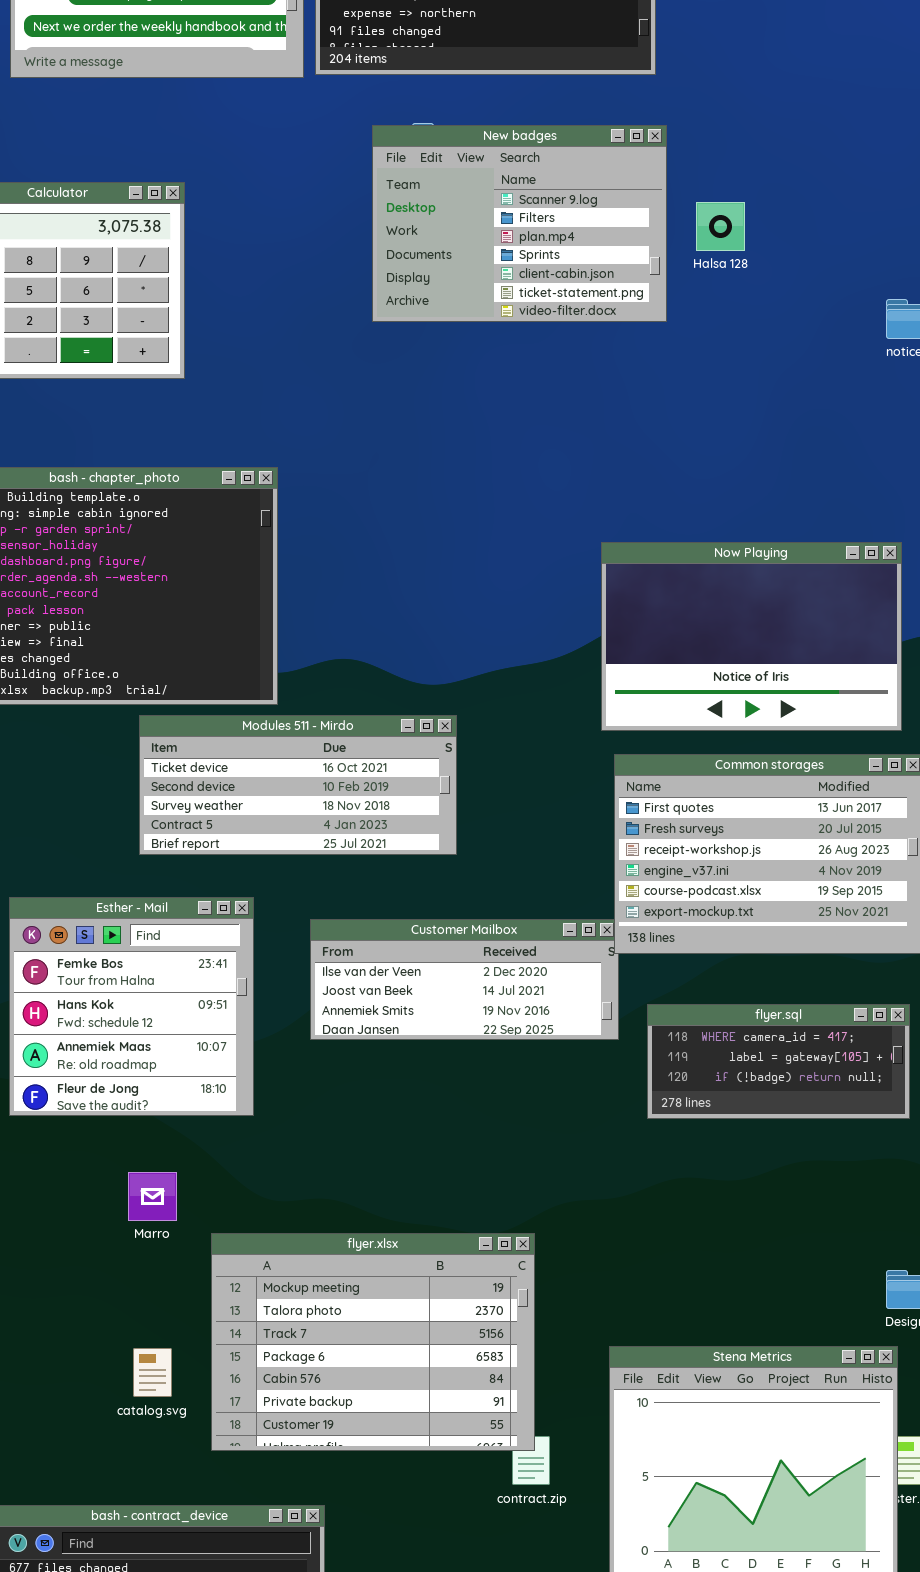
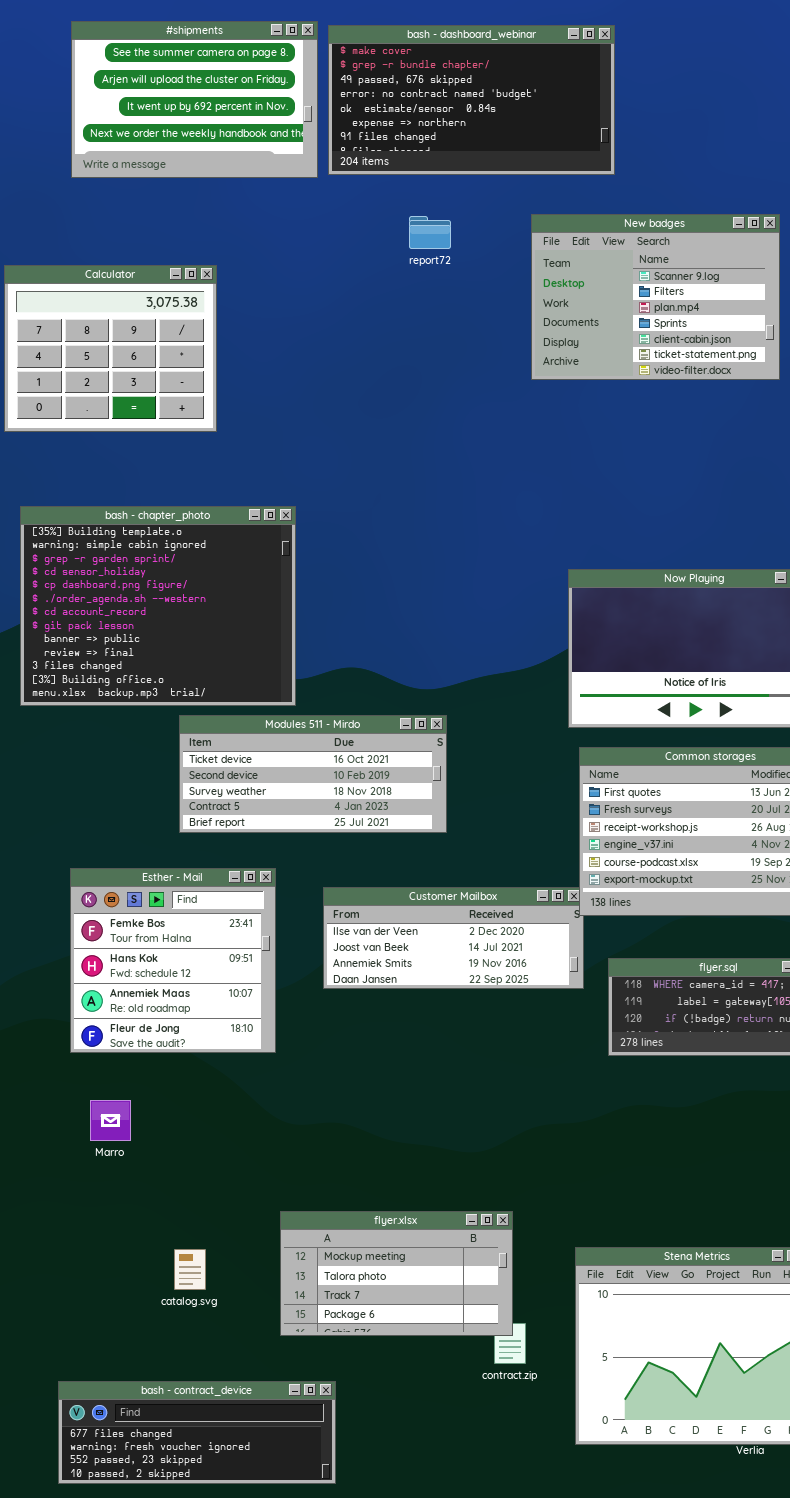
New badges: [372,125,667,322] -> [531,214,780,380], moved
Marro: [128,1172,177,1221] -> [90,1100,131,1141], moved
flyer.xlsx: [211,1233,535,1451] -> [280,1211,513,1336], resized

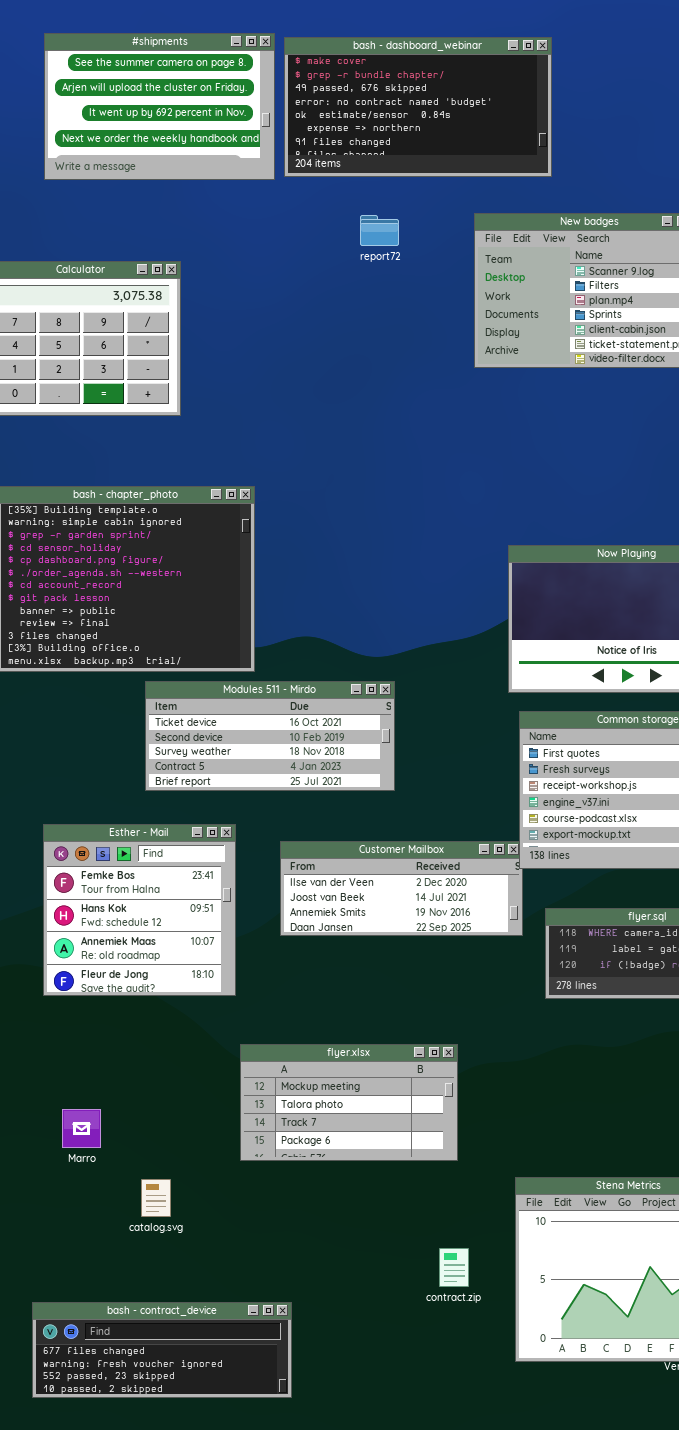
Marro: [90,1100,131,1141] -> [62,1109,101,1148], moved
flyer.xlsx: [280,1211,513,1336] -> [240,1044,458,1161], moved

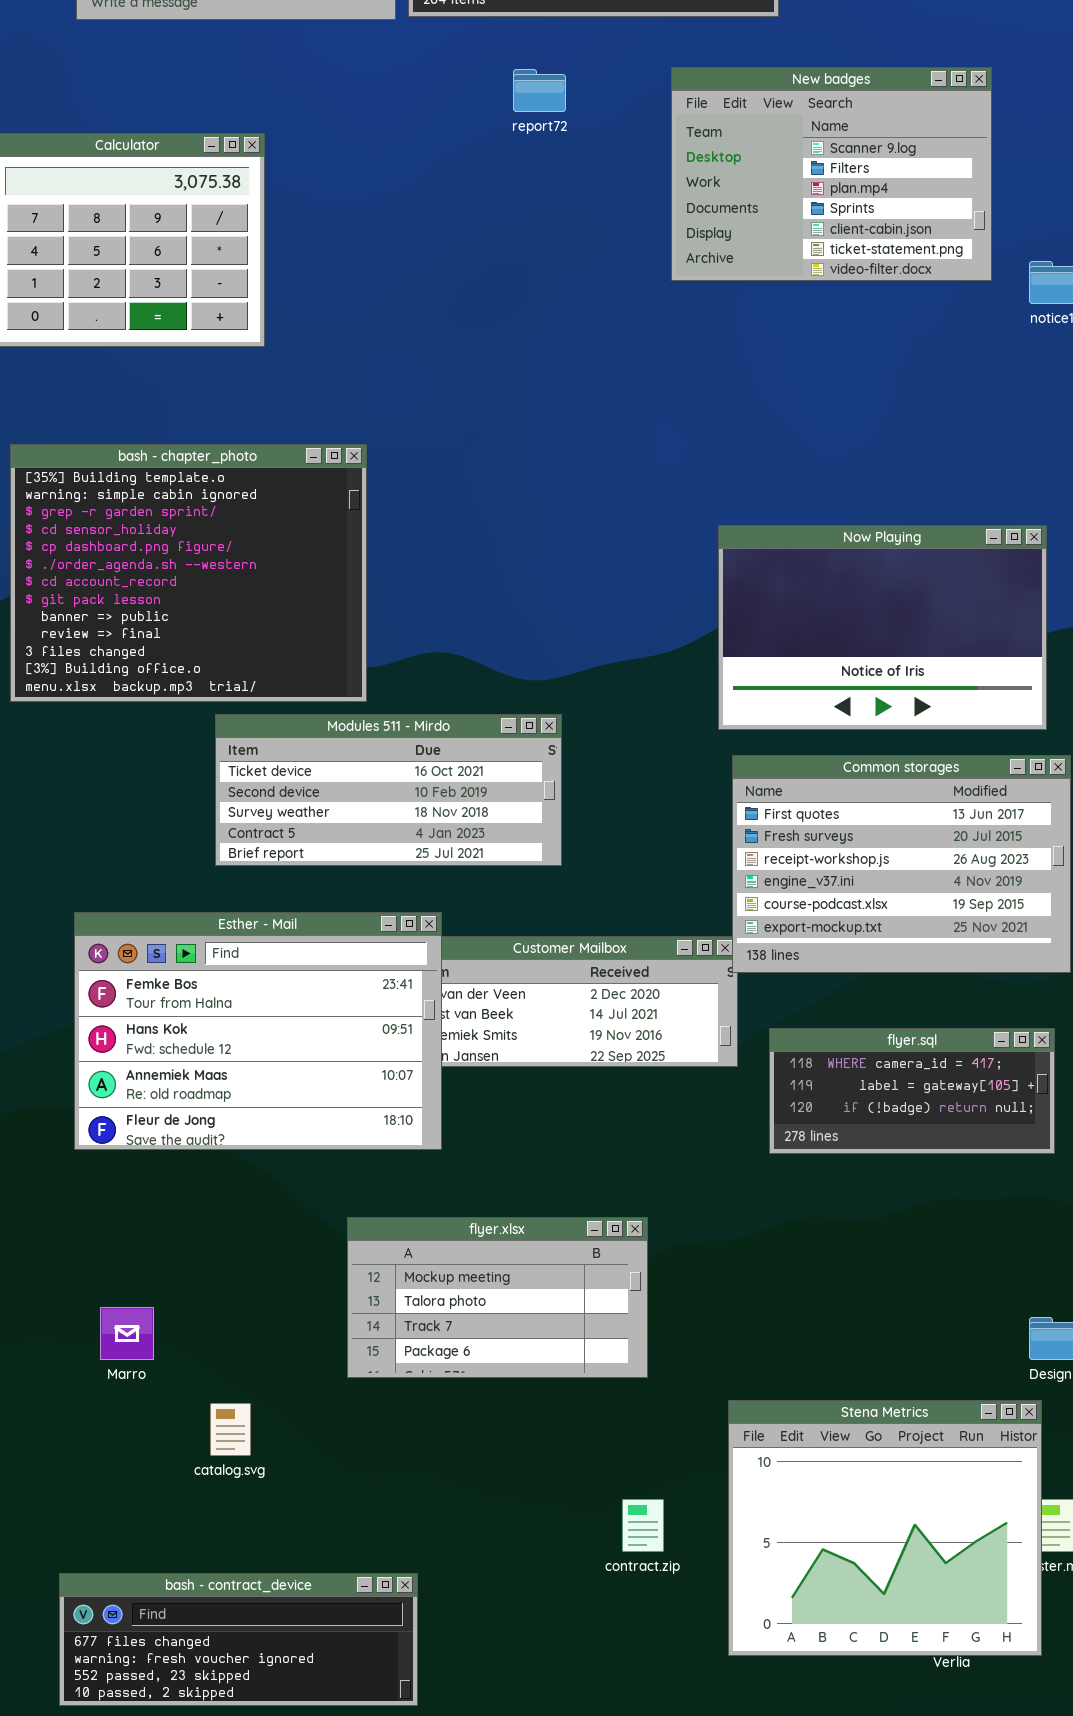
Esther - Mail: [43,824,236,996] -> [74,912,442,1150], resized

